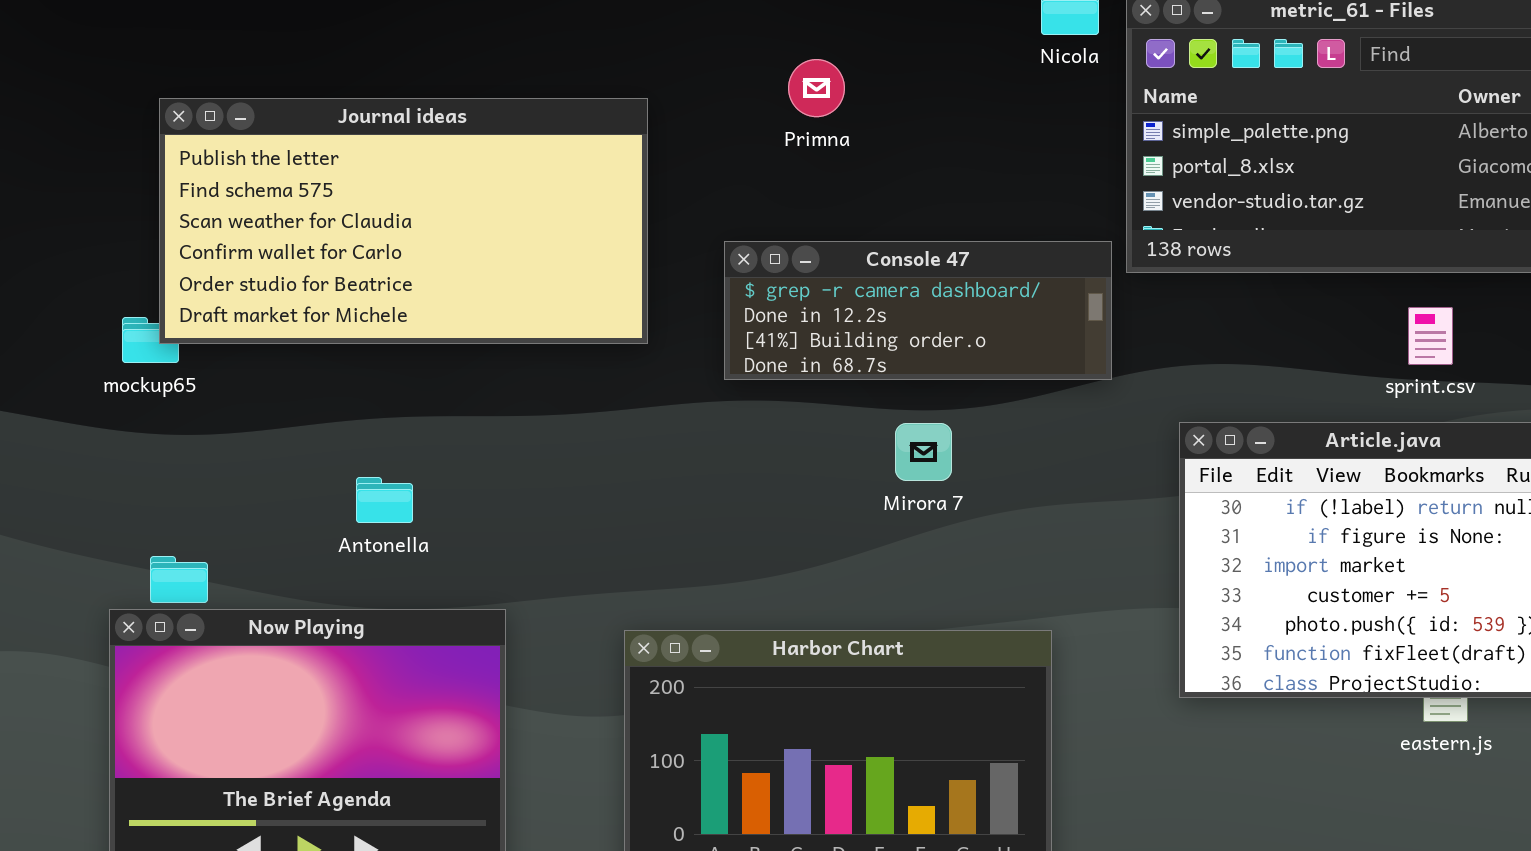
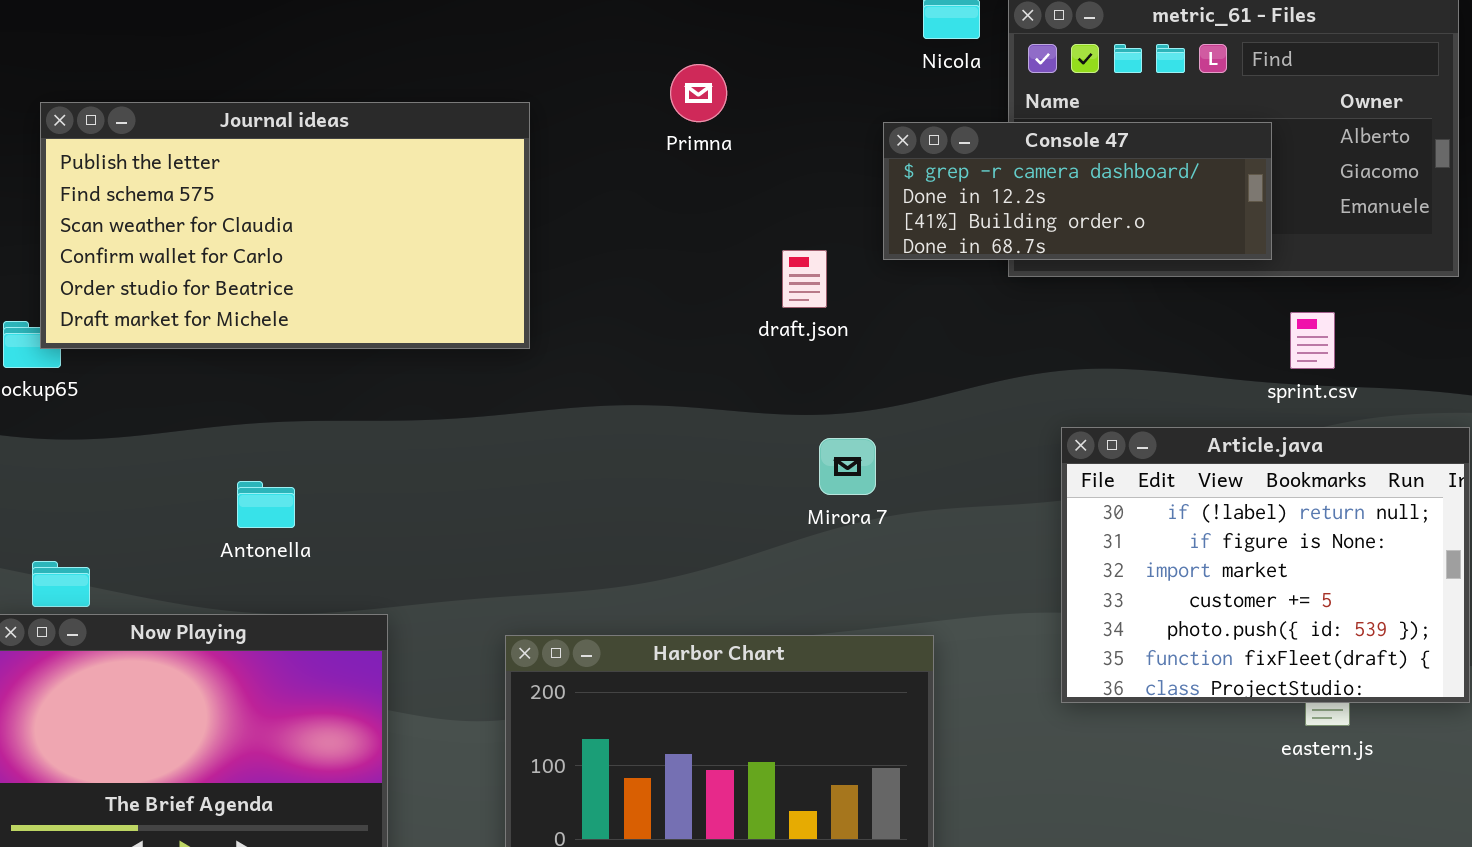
Console 47: [724,241,1112,380] -> [883,122,1272,260], moved
Mirora 7: [895,423,952,481] -> [819,438,876,495], moved

